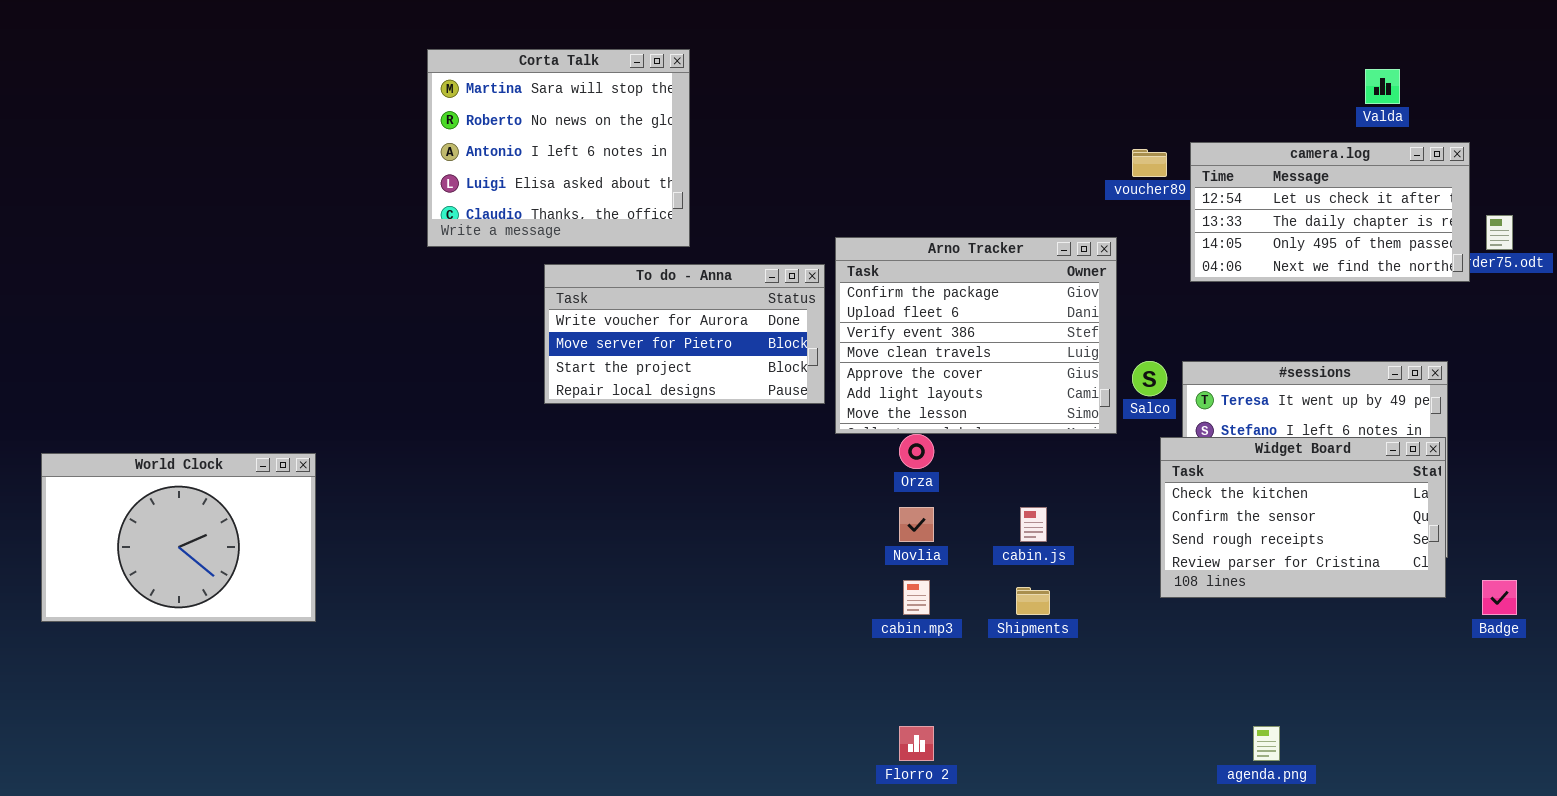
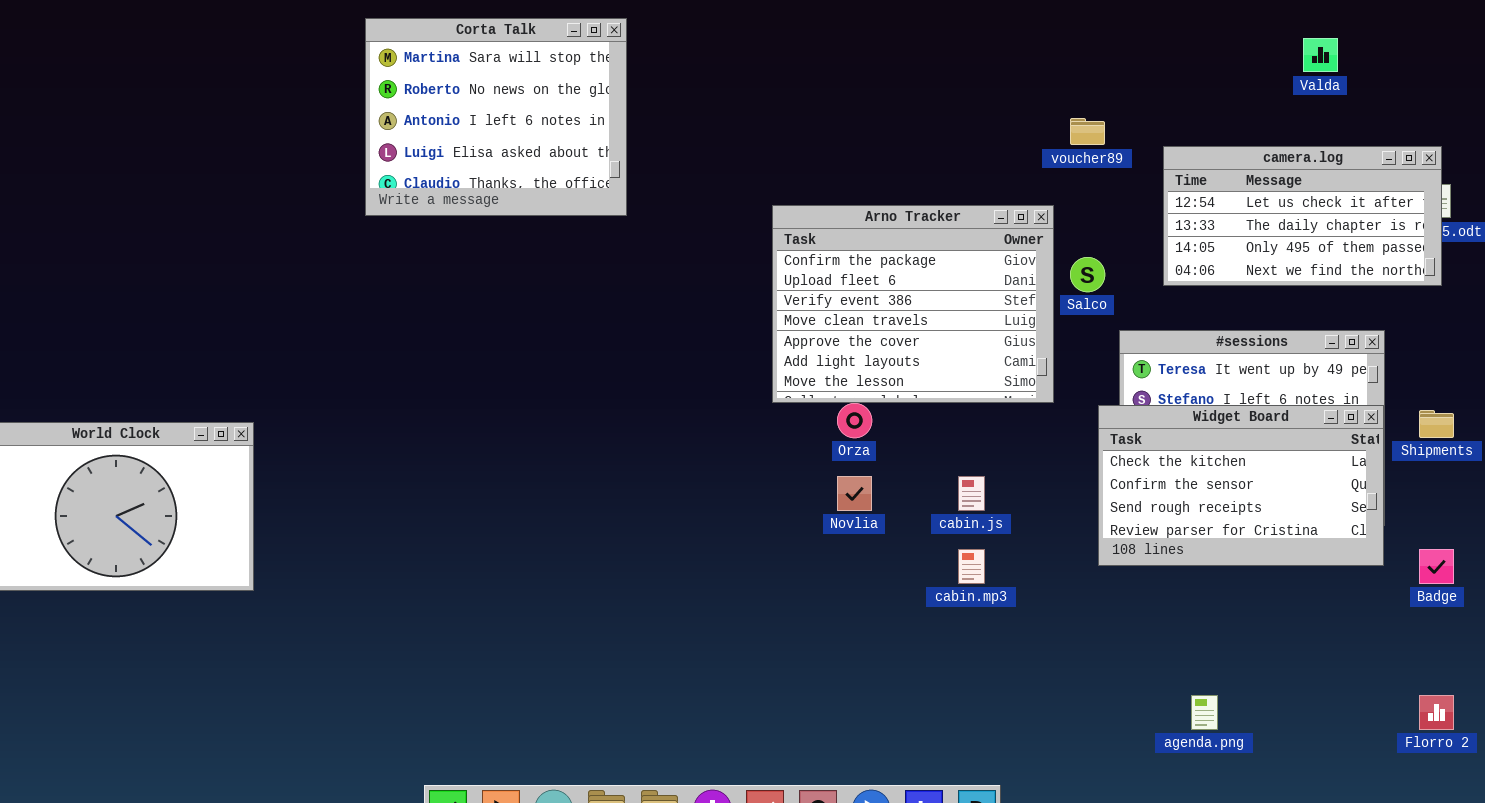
camera.log: [1190,142,1470,282] -> [1163,146,1442,286], moved
To do - Anna: [544,264,825,404] -> none, closed
Salco: [1132,361,1167,396] -> [1070,257,1105,292], moved
cabin.mp3: [903,580,930,615] -> [958,549,985,584], moved
Shipments: [1016,587,1050,615] -> [1419,410,1454,438], moved
Florro 2: [899,726,934,761] -> [1419,695,1454,730], moved

